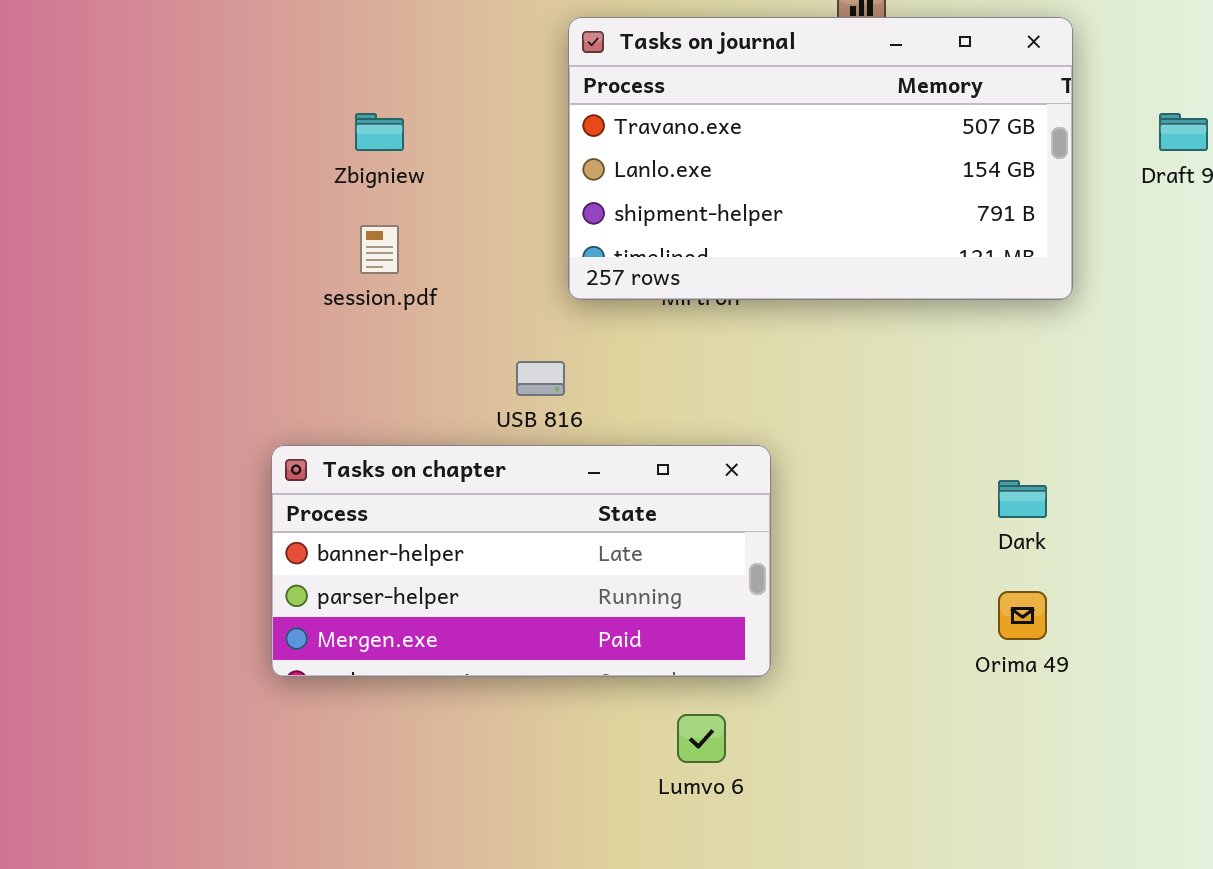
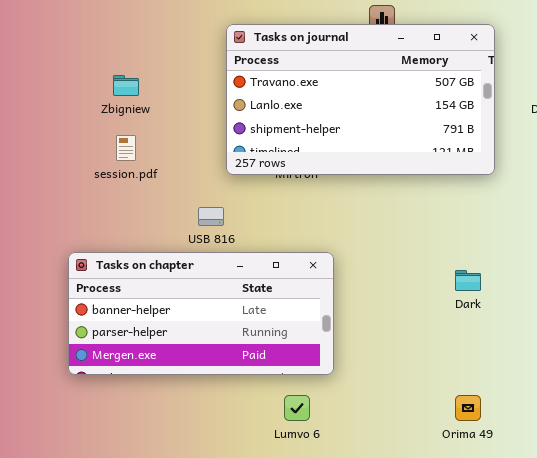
Orima 49: [998,591,1047,640] -> [455,395,481,421], moved

